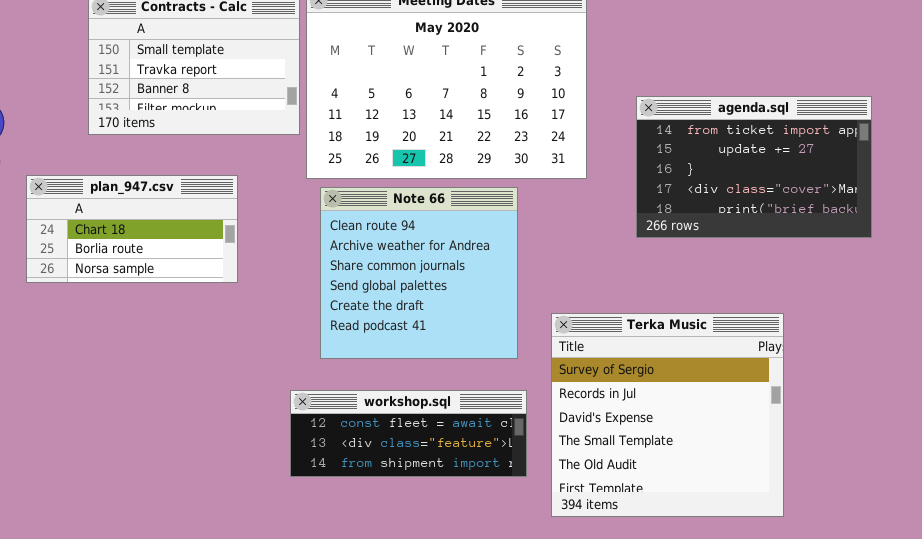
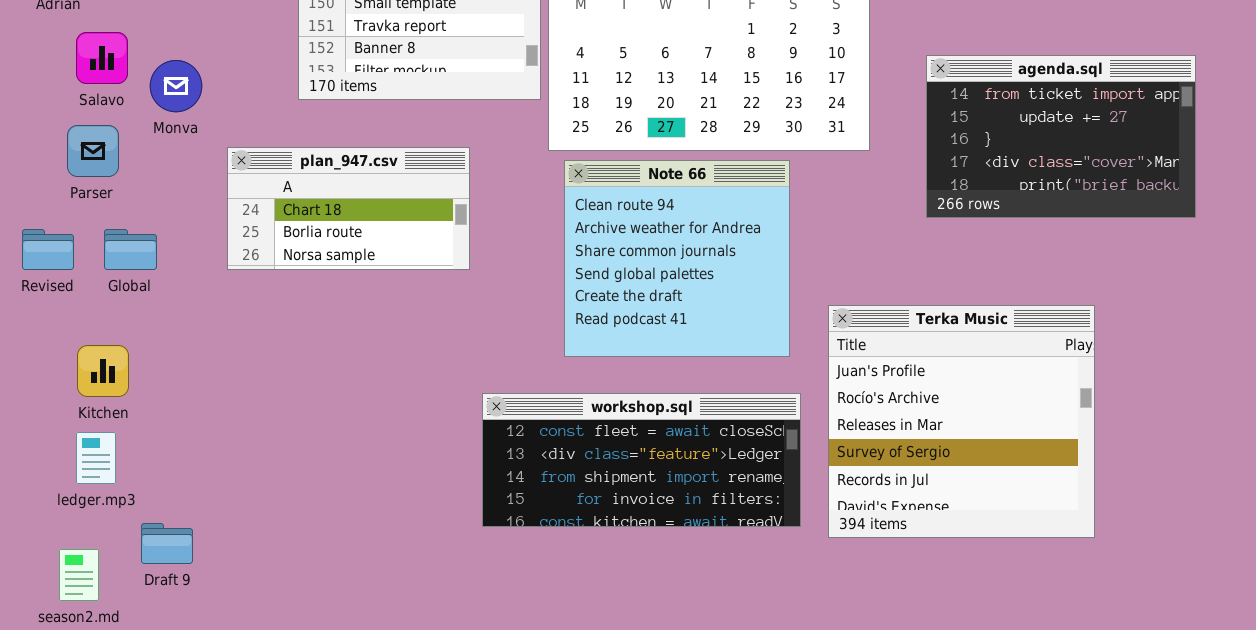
Terka Music: [551,313,784,517] -> [828,305,1095,538], scrolled up 3 rows
workshop.sql: [290,390,527,477] -> [482,393,801,527], resized

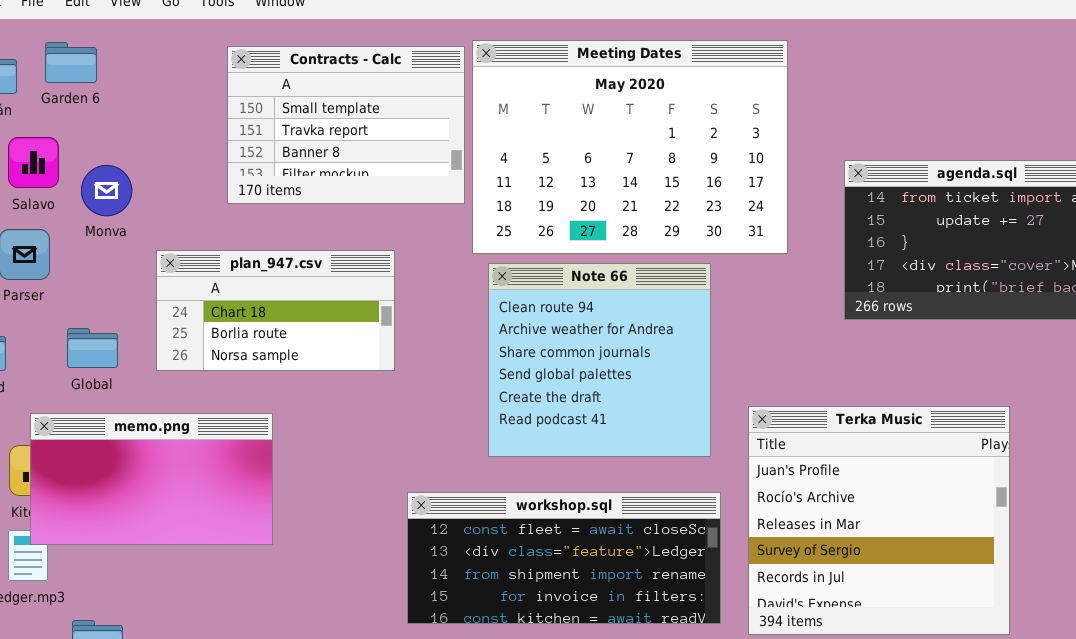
Global: [104,229,157,270] -> [67,328,118,368], moved
memo.png: none -> [30,413,273,545], opened

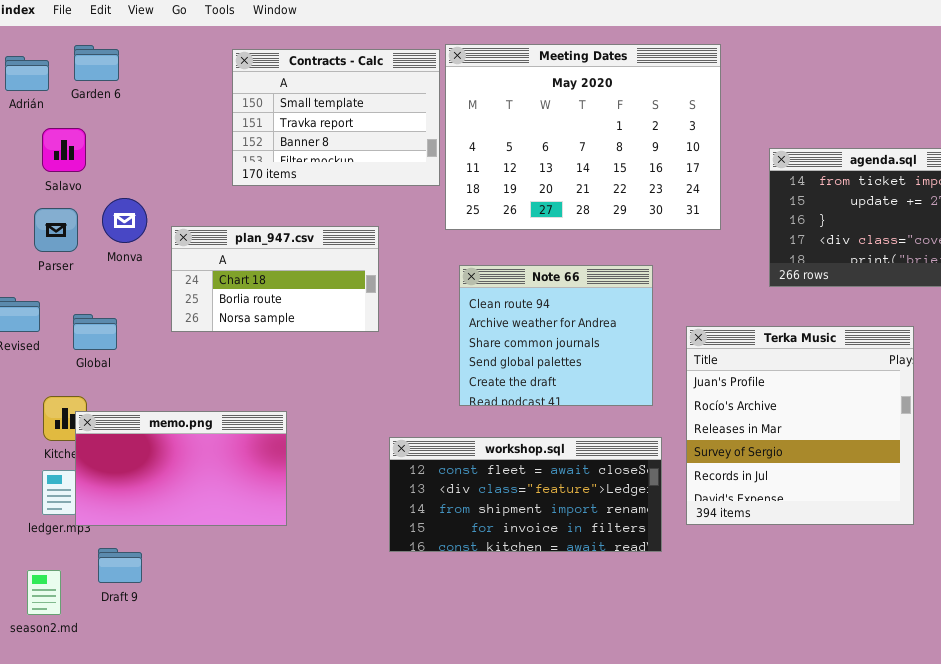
Monva: [81,165,132,216] -> [102,198,147,243], moved
Note 66: [488,263,711,457] -> [459,265,653,406], resized
Global: [67,328,118,368] -> [73,314,117,350], moved
Terka Music: [748,406,1010,635] -> [686,326,914,525], moved
memo.png: [30,413,273,545] -> [75,411,287,526], moved

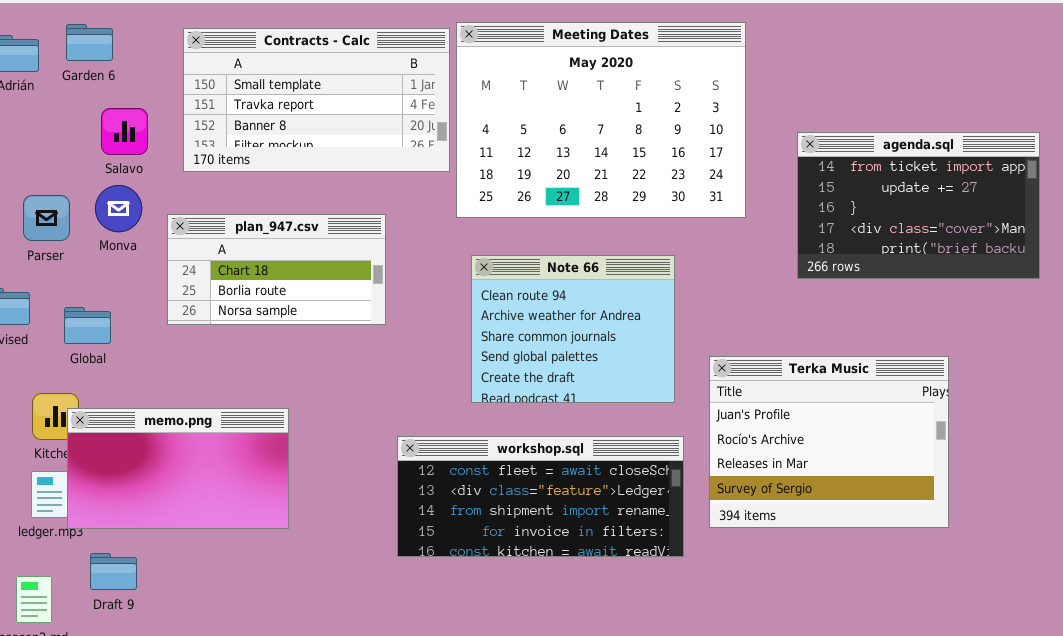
Contracts - Calc: [232,49,440,186] -> [183,28,450,172], resized
Salavo: [42,128,86,172] -> [101,108,148,155], moved
Terka Music: [686,326,914,525] -> [709,356,949,528], resized

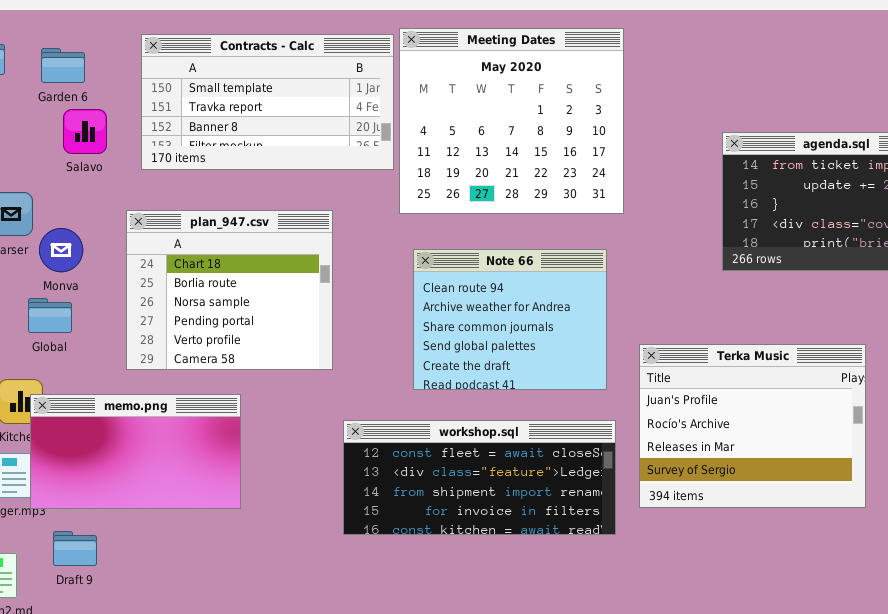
Meeting Dates: [456,22,746,218] -> [399,28,624,214], resized
Garden 6: [66,24,113,61] -> [41,48,85,83], moved
Monva: [95,185,142,232] -> [39,228,83,272], moved
plan_947.csv: [167,214,386,325] -> [126,210,333,370], resized

